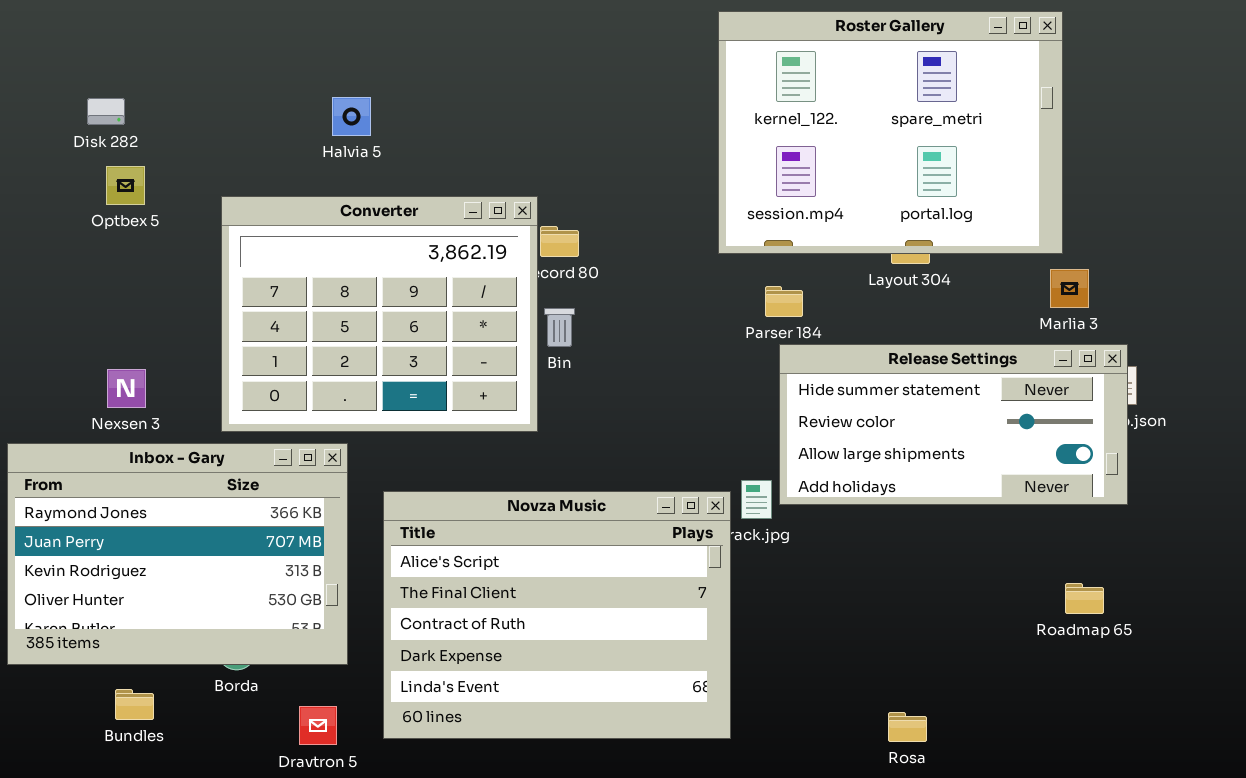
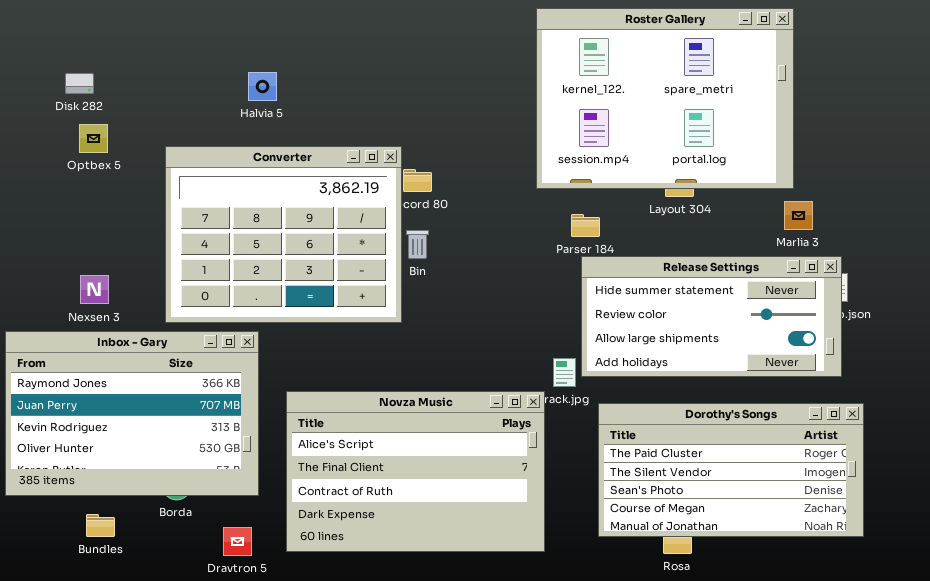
Novza Music: [383,491,731,739] -> [286,391,545,552], resized
Dorothy's Songs: none -> [598,403,864,537], opened

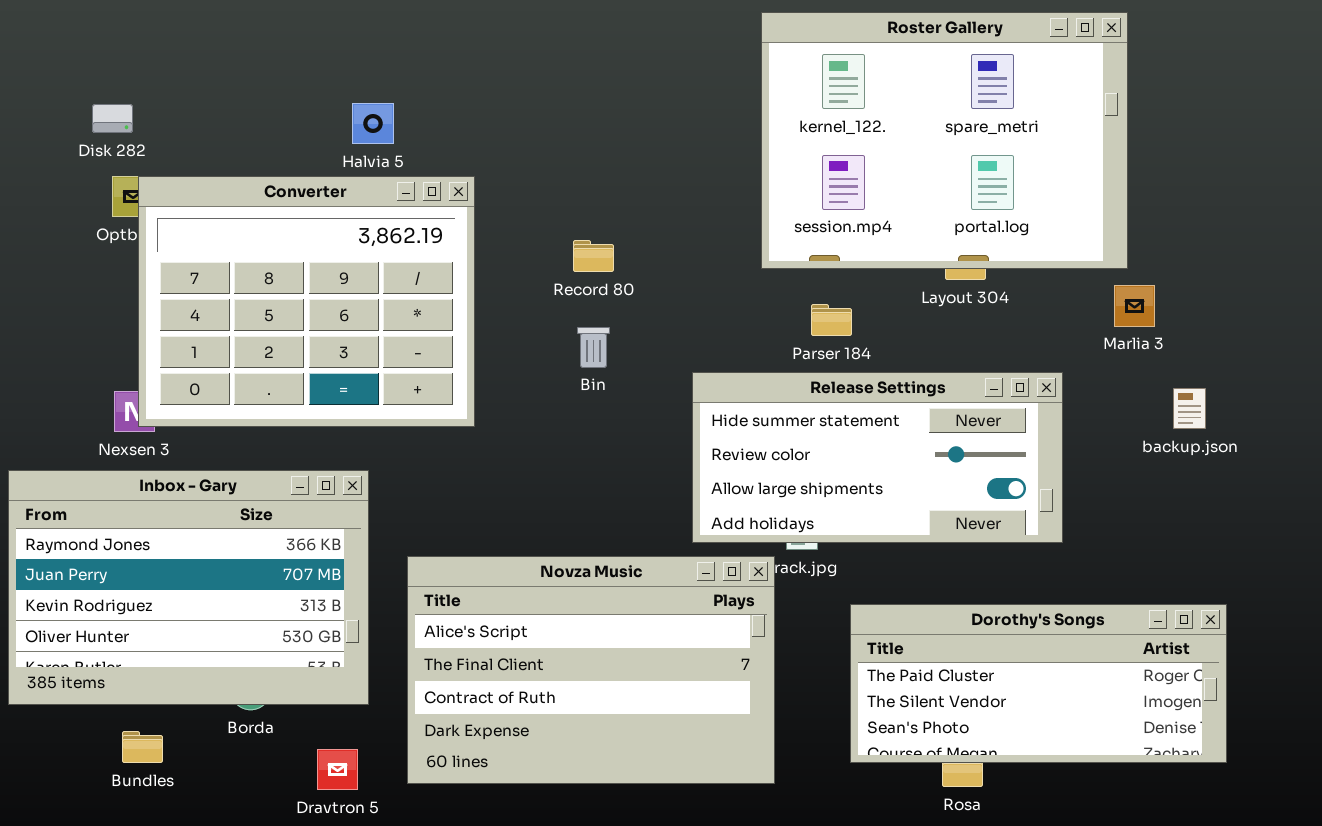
Converter: [165,146,402,323] -> [138,176,475,427], moved
Release Settings: [581,256,842,377] -> [692,372,1063,543], moved
Dorothy's Songs: [598,403,864,537] -> [850,604,1227,763], resized

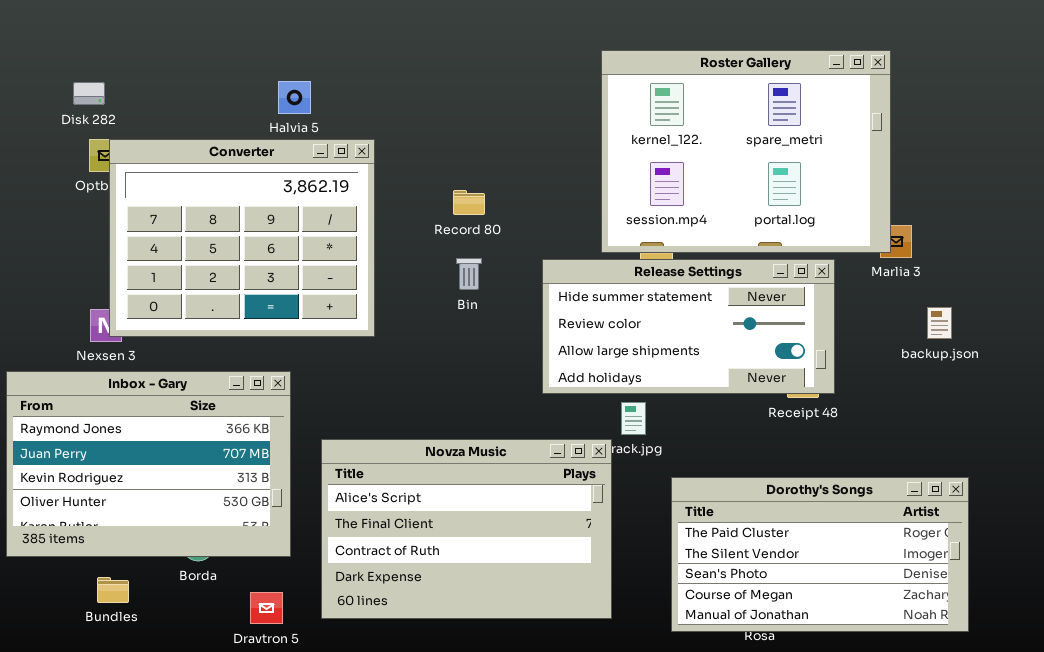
Roster Gallery: [761,12,1128,269] -> [601,50,891,253], moved
Release Settings: [692,372,1063,543] -> [542,259,835,394], moved
Dorothy's Songs: [850,604,1227,763] -> [671,477,969,632], resized

